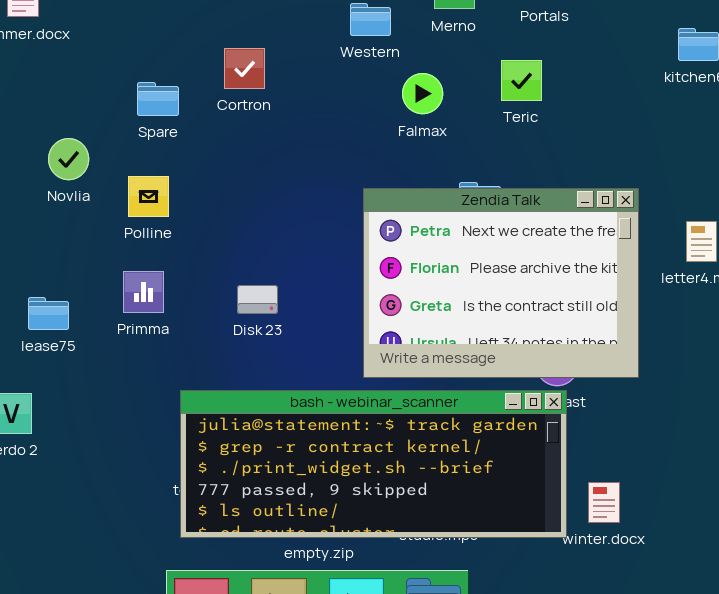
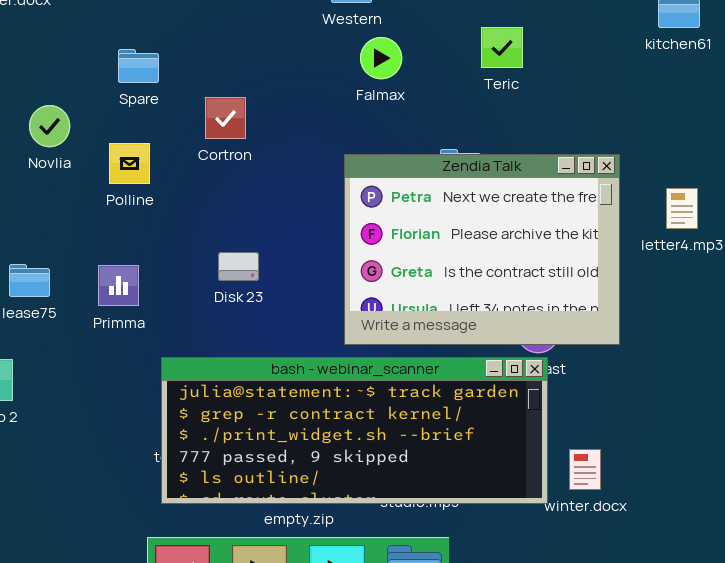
Cortron: [224,48,265,89] -> [205,97,246,139], moved
Falmax: [402,73,443,114] -> [360,37,402,79], moved
Primma: [123,271,164,313] -> [98,265,139,306], moved

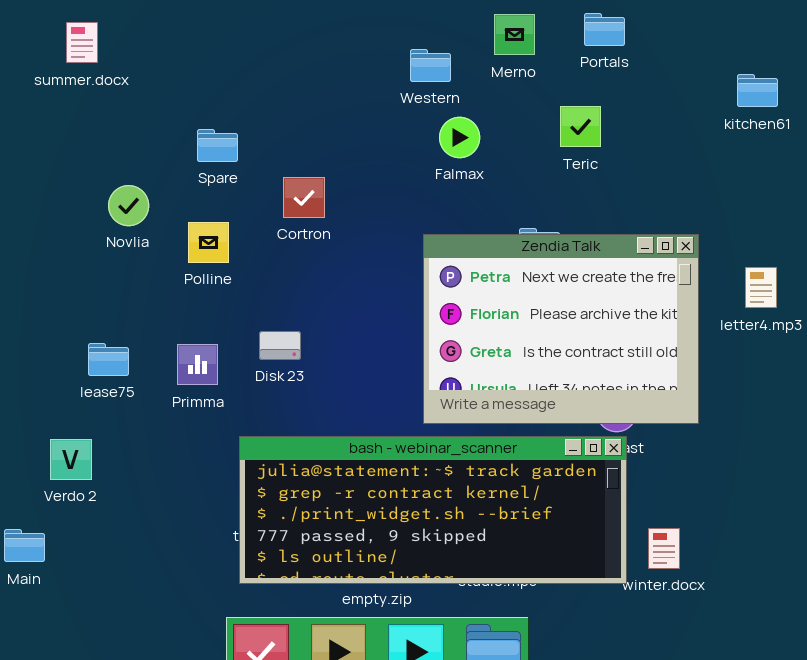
Disk 23: [218,252,259,281] -> [259,331,301,360], moved

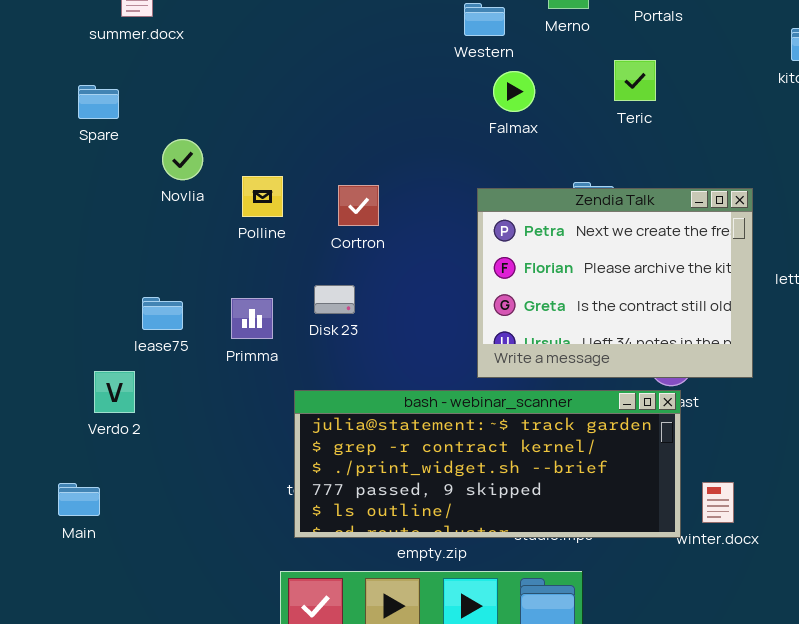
Spare: [197,129,238,162] -> [78,85,119,119], moved
Cortron: [283,177,325,218] -> [338,185,379,226], moved
Verdo 2: [50,439,92,480] -> [94,371,135,413], moved

